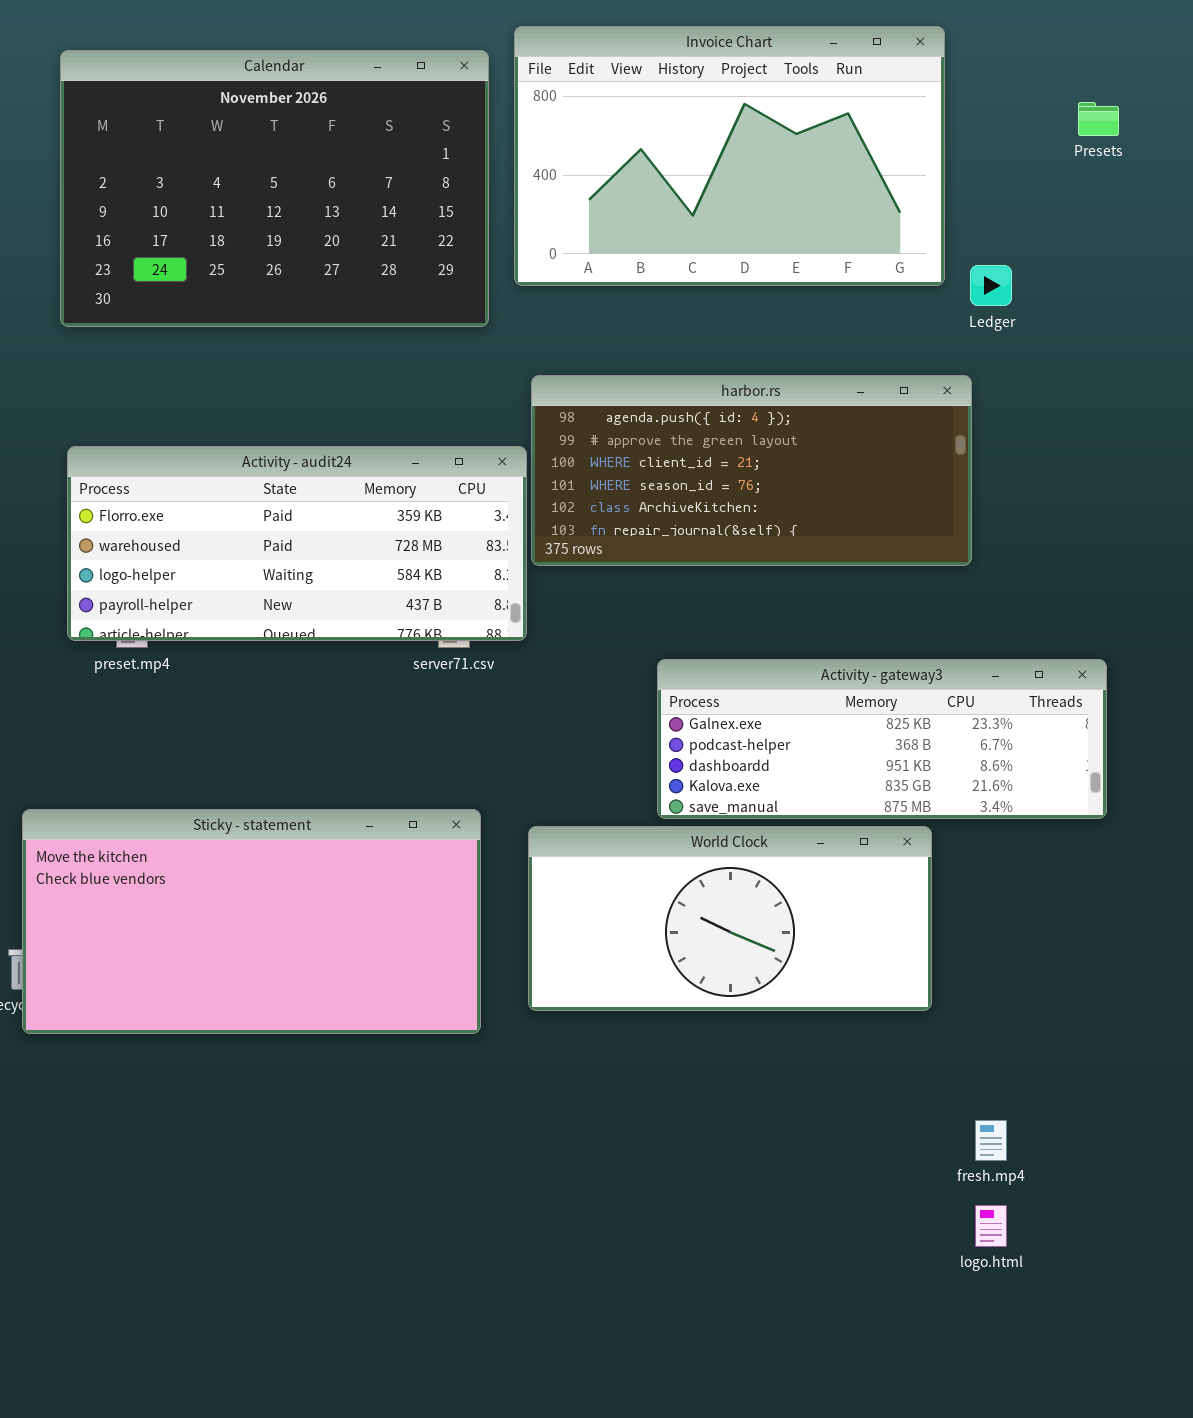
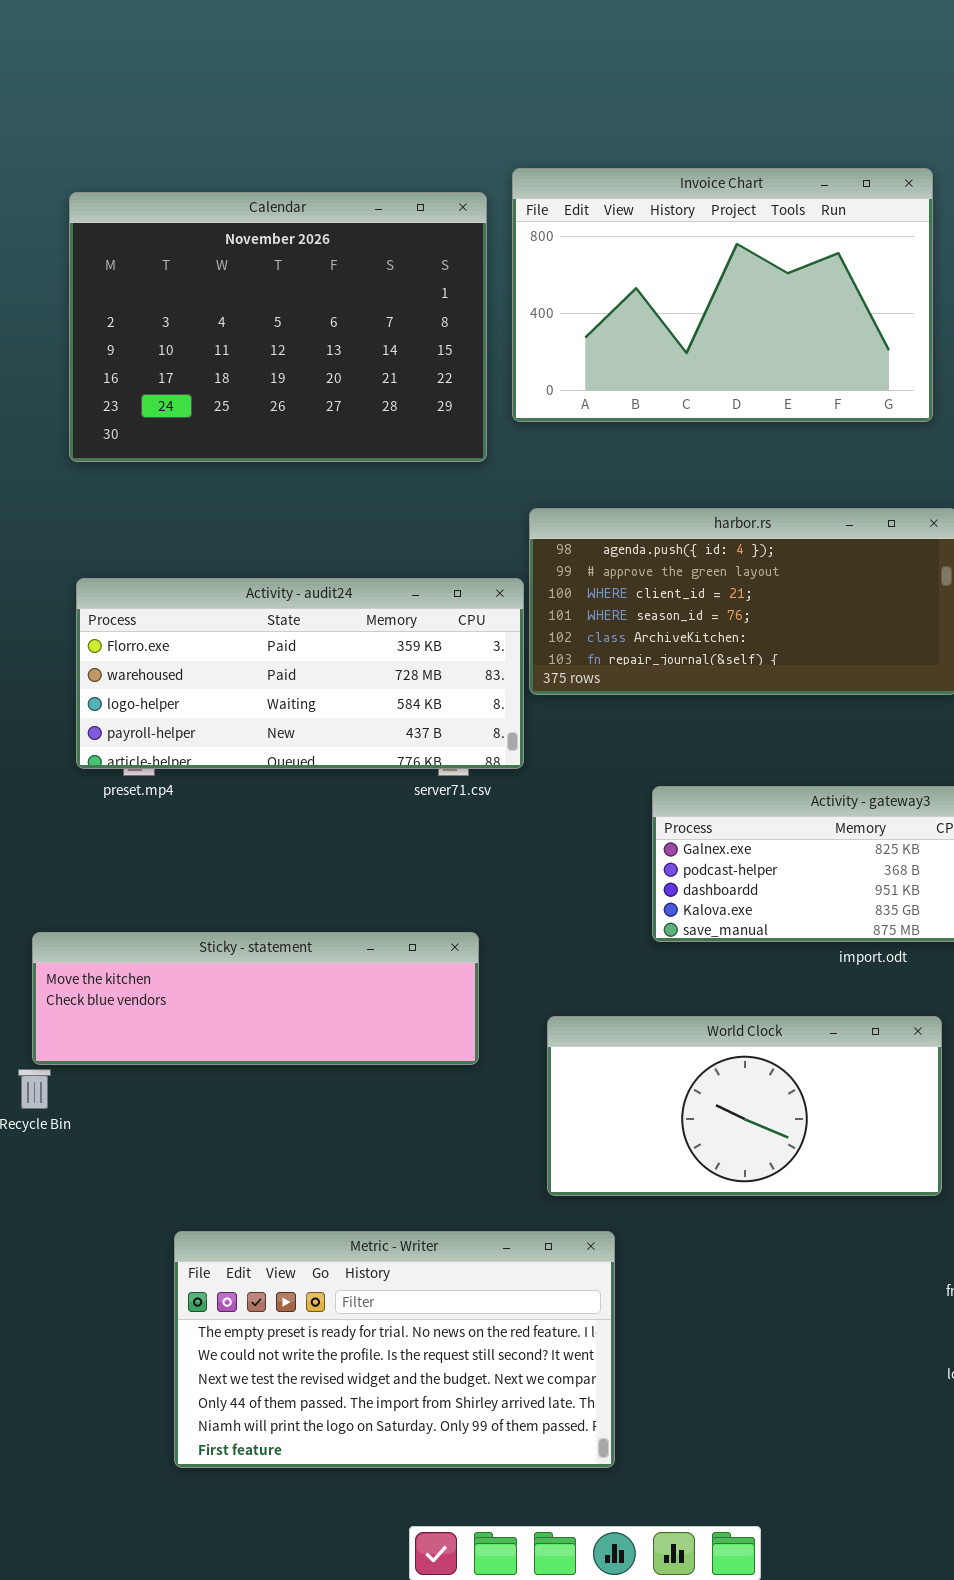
Sticky - statement: [22,809,481,1034] -> [32,932,479,1065], resized
World Clock: [528,826,932,1011] -> [547,1016,942,1196], moved
Metric - Writer: none -> [174,1231,615,1468], opened

